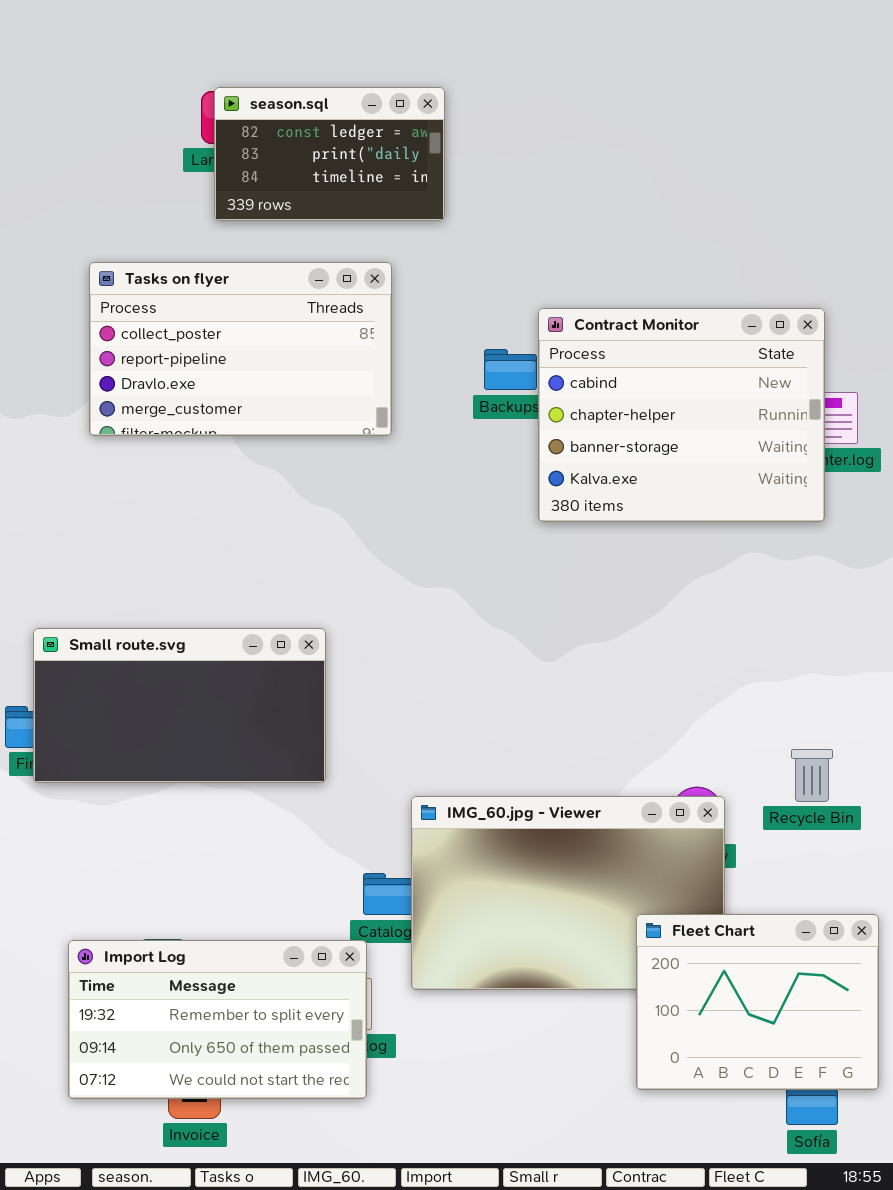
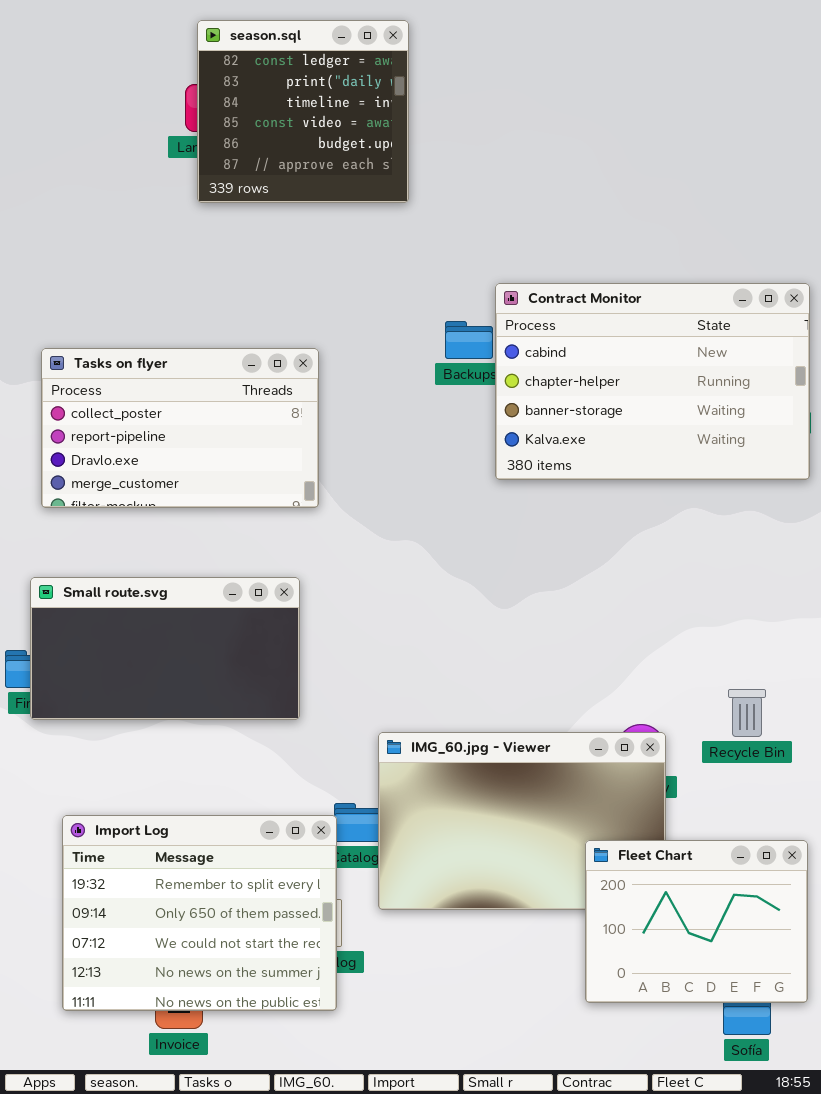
season.sql: [214,87,445,221] -> [197,20,409,203], resized
Tasks on flyer: [89,262,392,436] -> [41,348,319,508], moved
Contract Monitor: [538,308,825,522] -> [495,283,810,480], resized
Import Log: [68,940,367,1099] -> [62,815,337,1011], resized

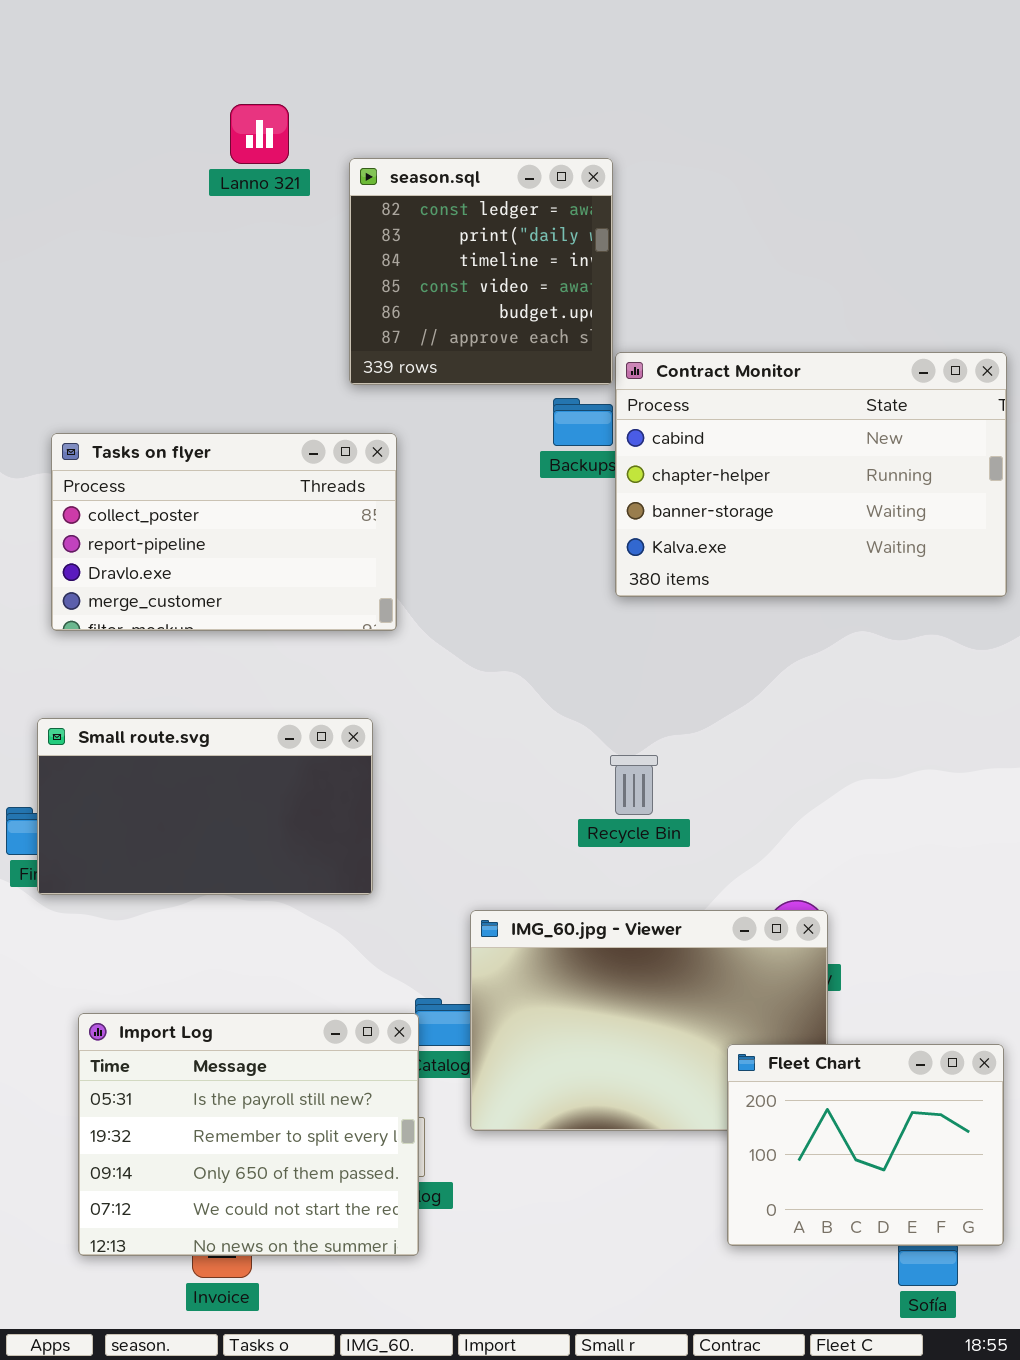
season.sql: [197,20,409,203] -> [349,158,613,385], moved
Recycle Bin: [728,689,766,737] -> [610,755,658,815], moved
Import Log: [62,815,337,1011] -> [78,1013,419,1256], scrolled up 1 row

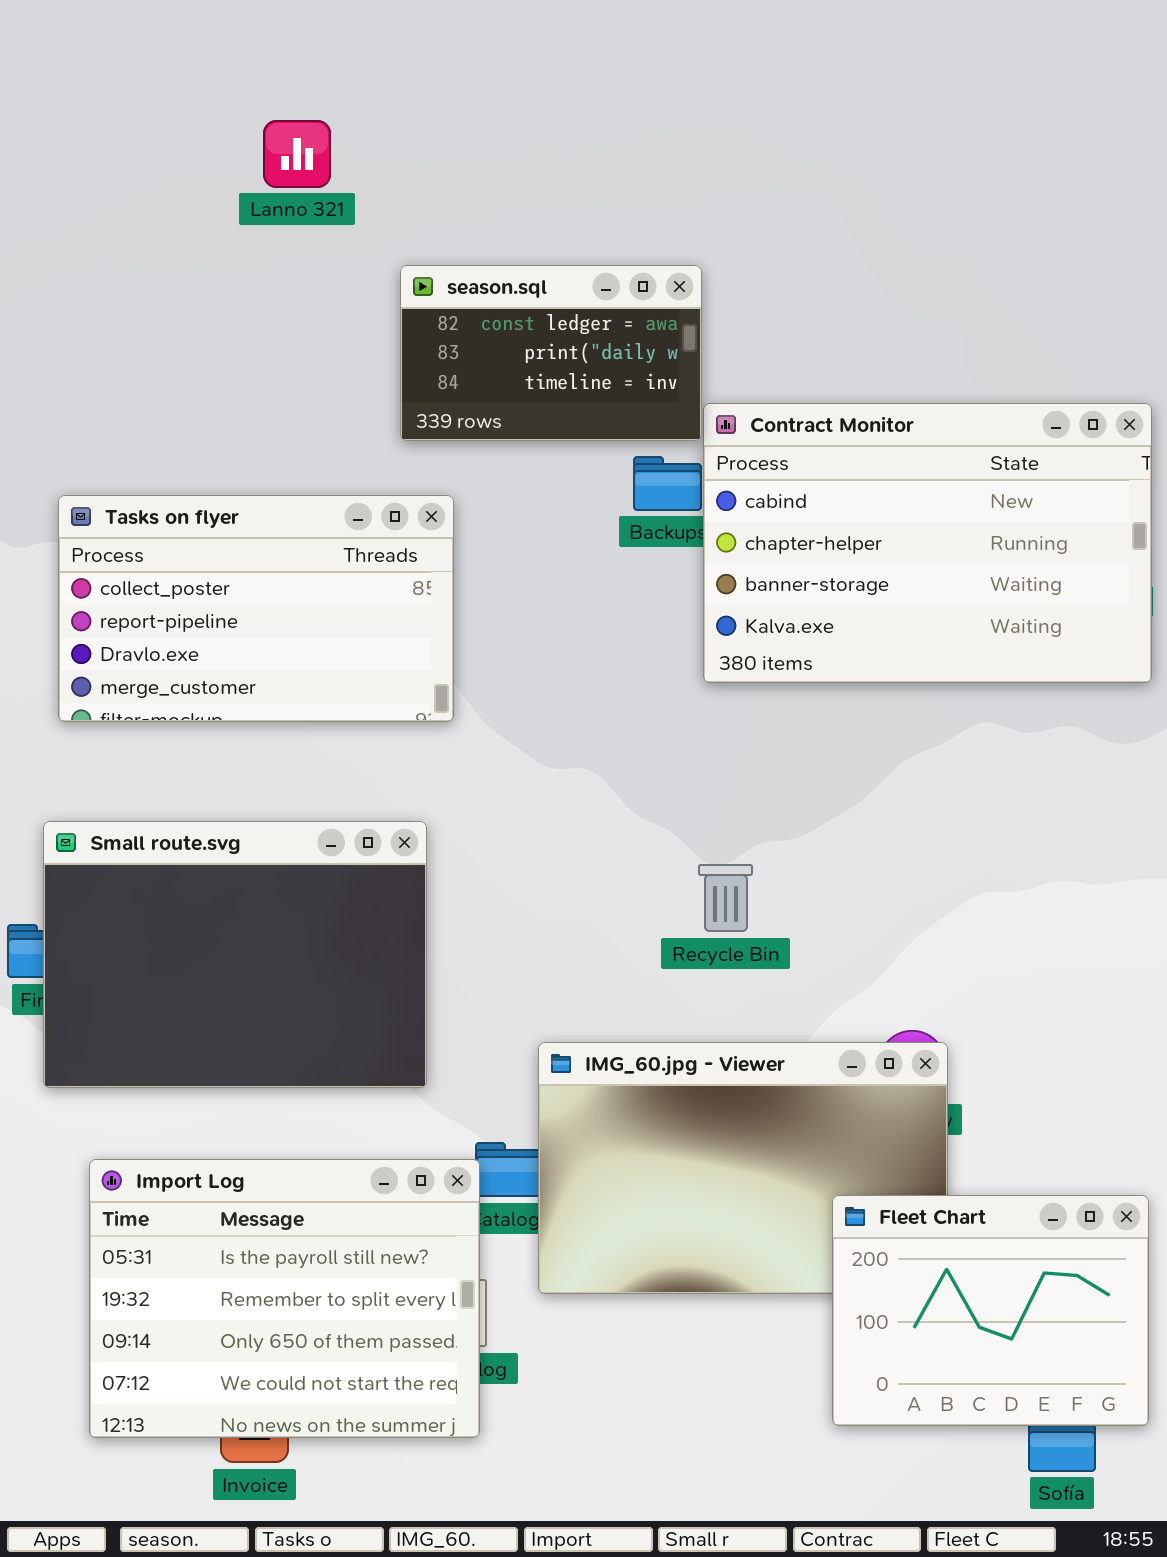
season.sql: [349,158,613,385] -> [400,265,702,441], resized
Small route.svg: [37,718,373,895] -> [43,821,427,1088], resized

